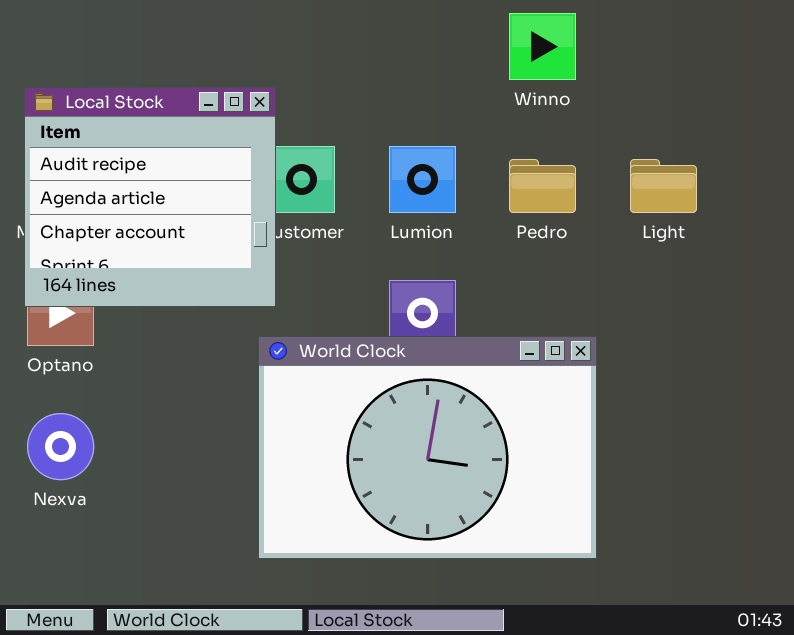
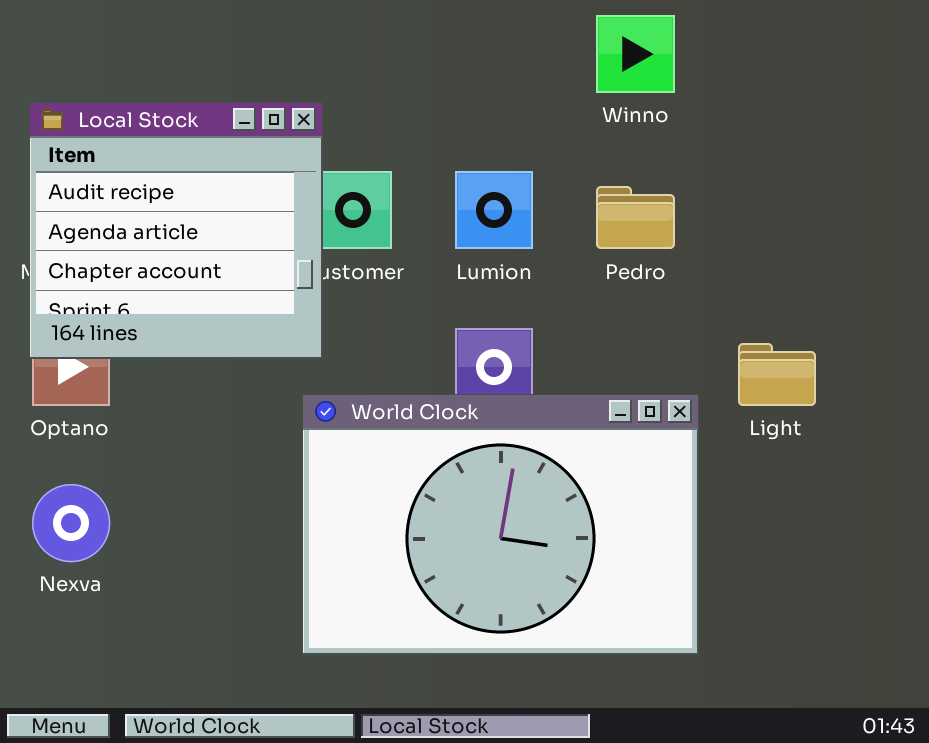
Light: [630,159,697,213] -> [738,343,816,406], moved

